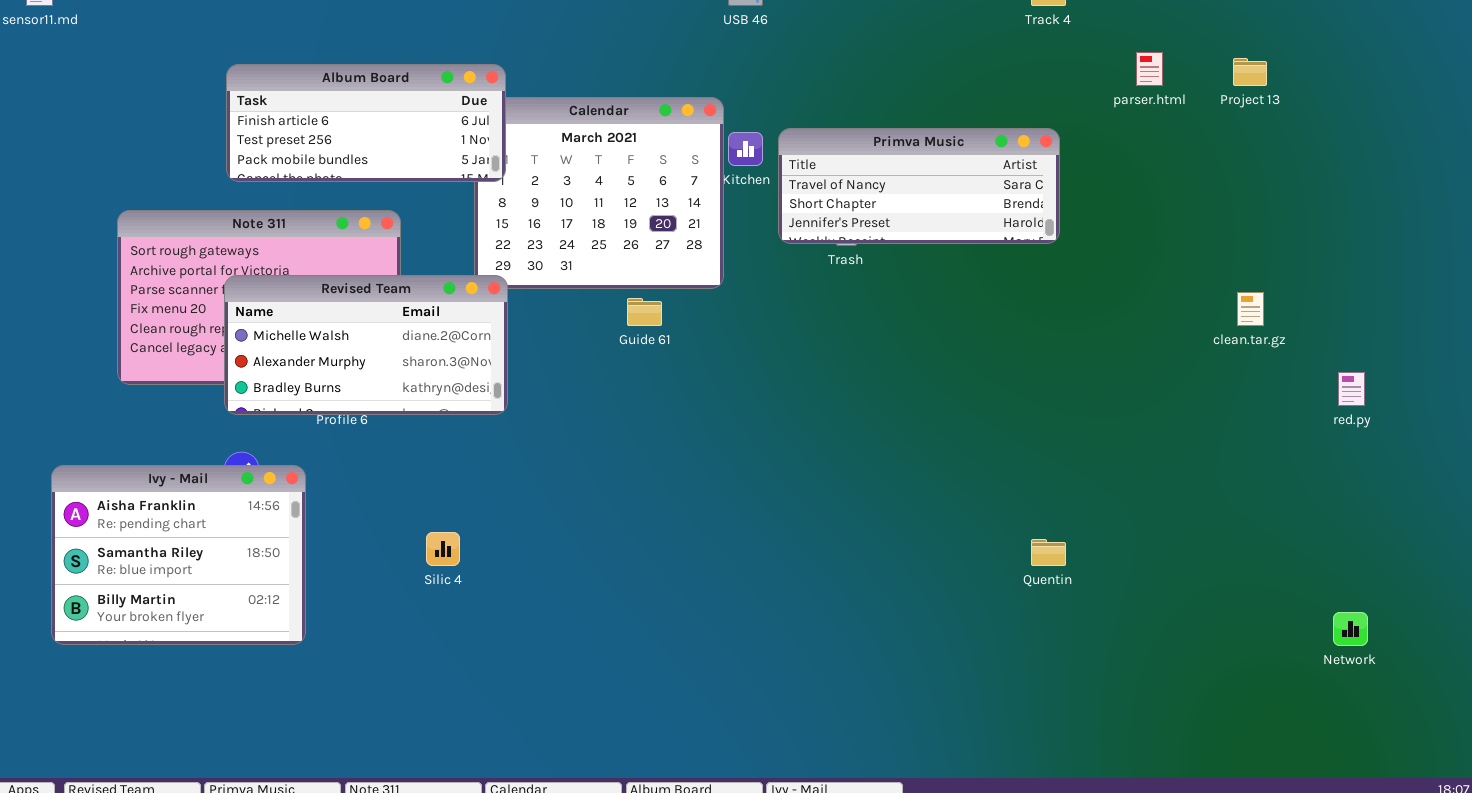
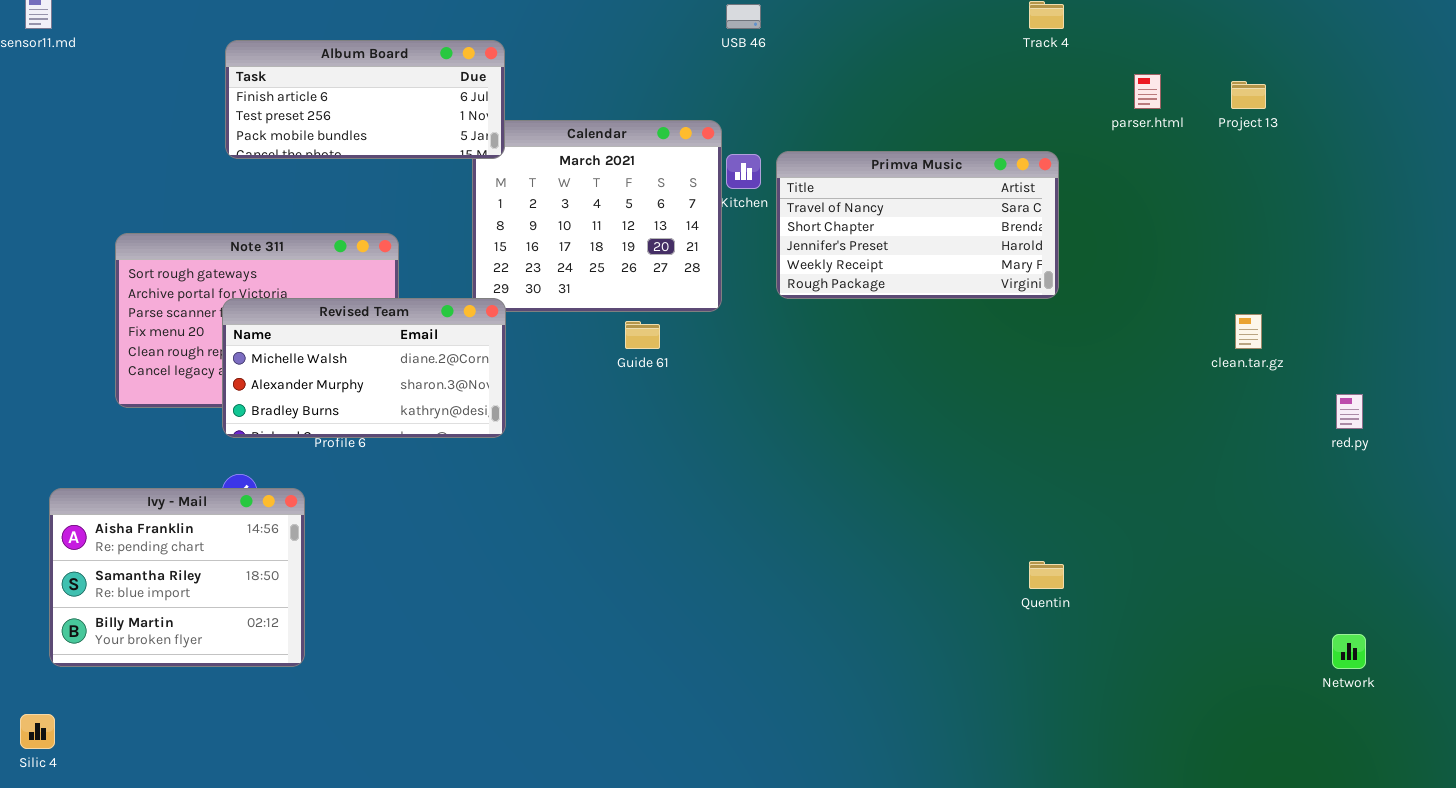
Album Board: [226,64,506,182] -> [225,40,505,159], moved
Primva Music: [778,128,1060,244] -> [776,151,1059,299], resized
Silic 4: [426,532,460,566] -> [20,714,55,749], moved

